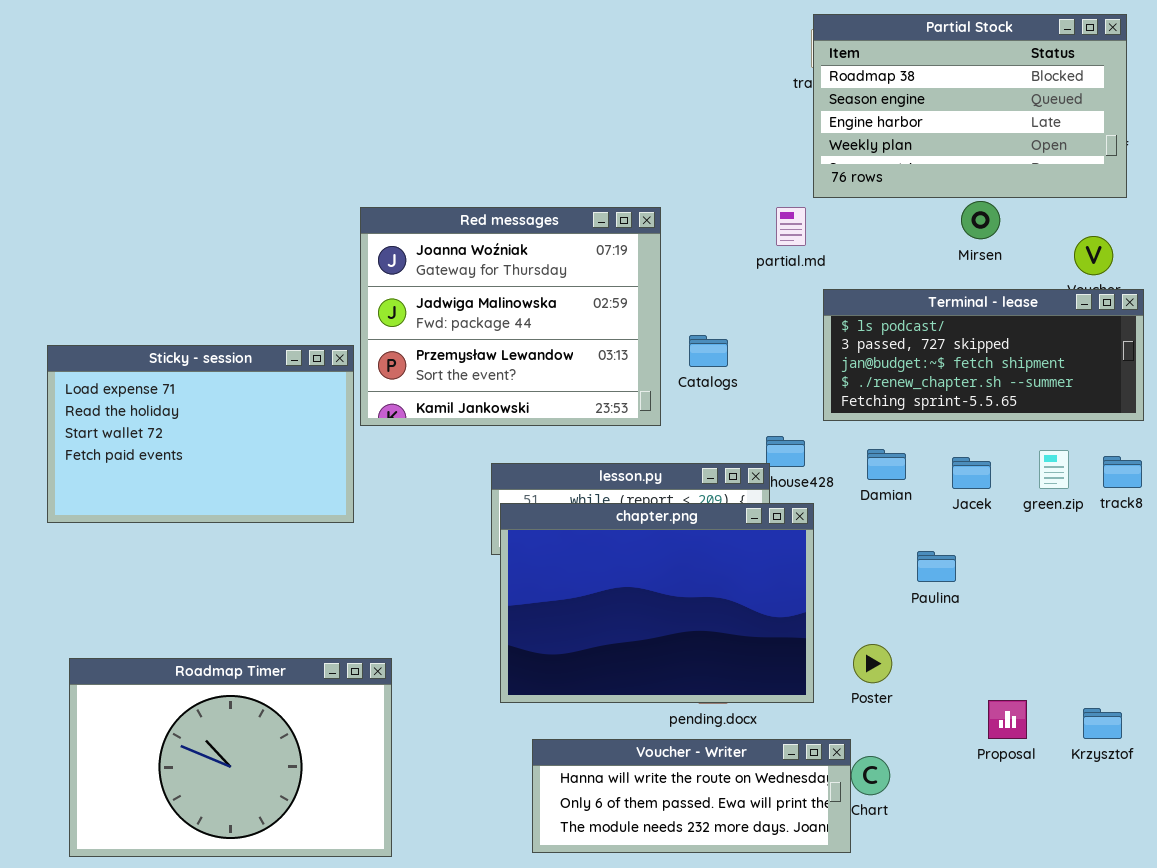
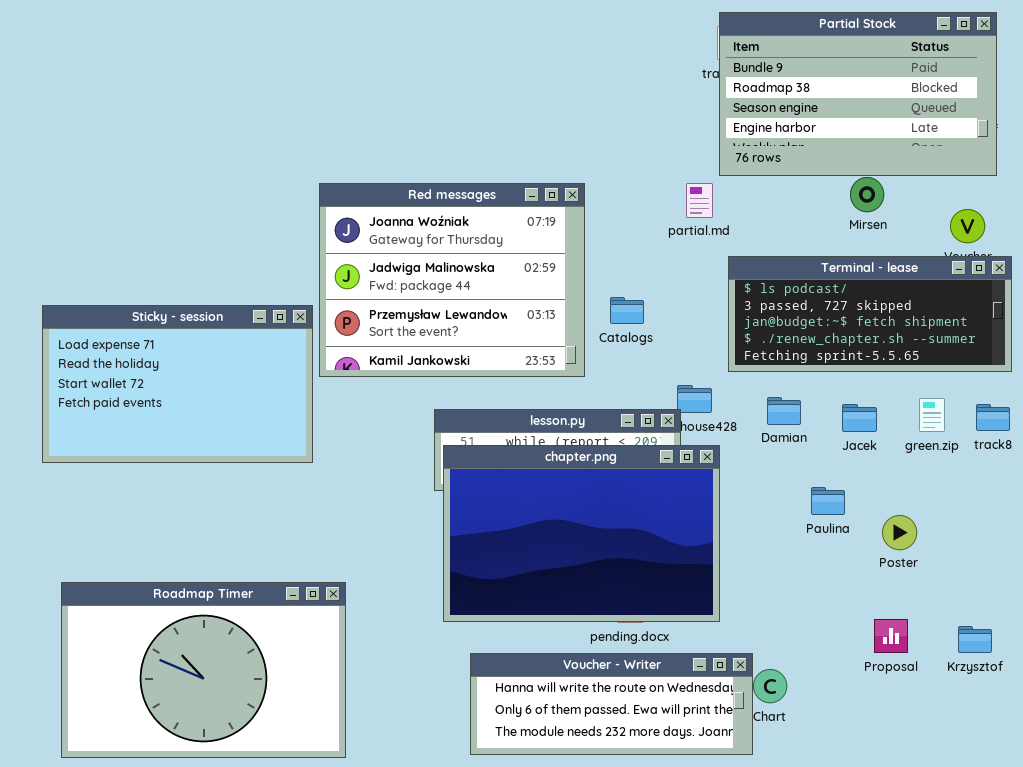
Partial Stock: [813,14,1127,198] -> [719,12,997,176], scrolled up 1 row
Poster: [853,644,892,683] -> [882,515,917,550], moved

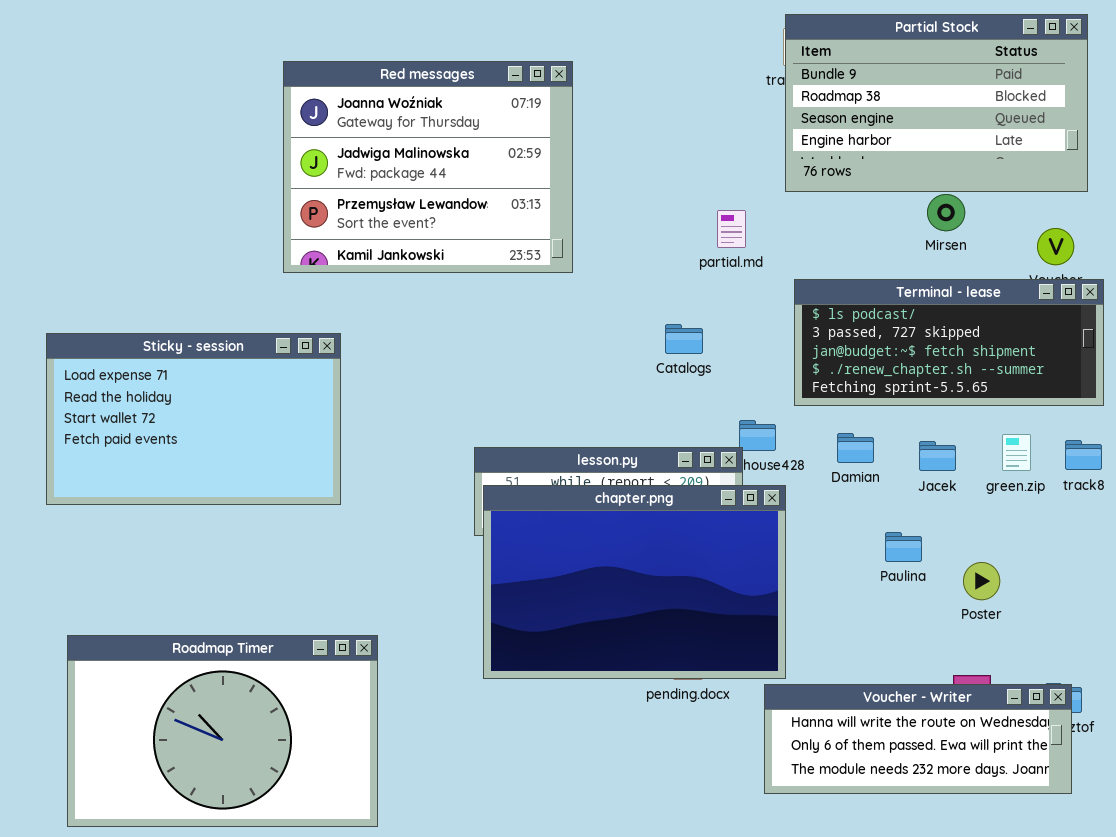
Red messages: [319,183,585,377] -> [283,61,573,273], moved
partial.md: [686,183,713,218] -> [717,210,746,248], moved
Voucher - Writer: [470,653,753,755] -> [764,684,1072,794], moved

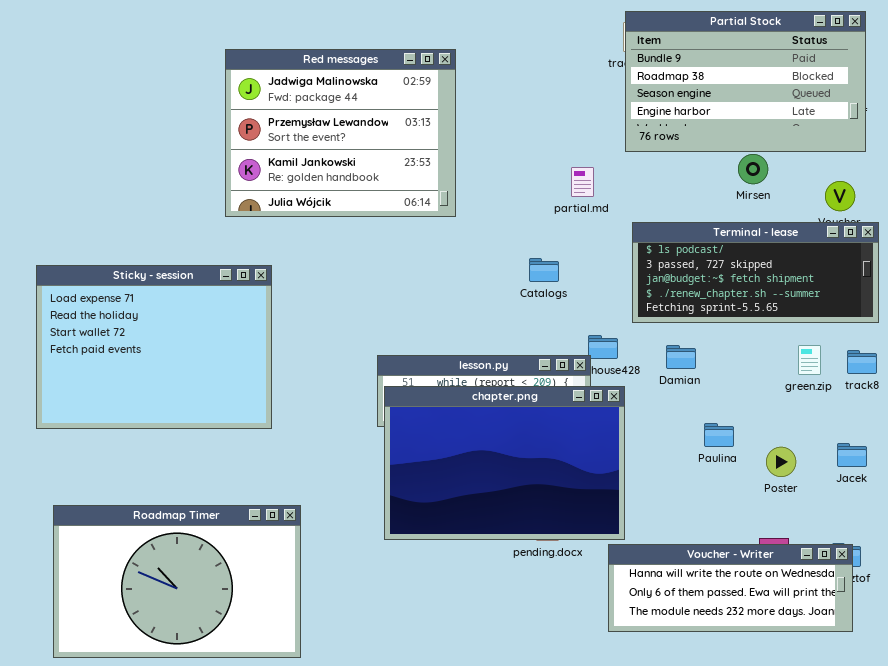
Red messages: [283,61,573,273] -> [225,49,456,217], scrolled down 1 row
Sticky - session: [46,333,341,505] -> [36,265,272,429], resized
Jacek: [919,441,956,471] -> [837,443,867,467], moved

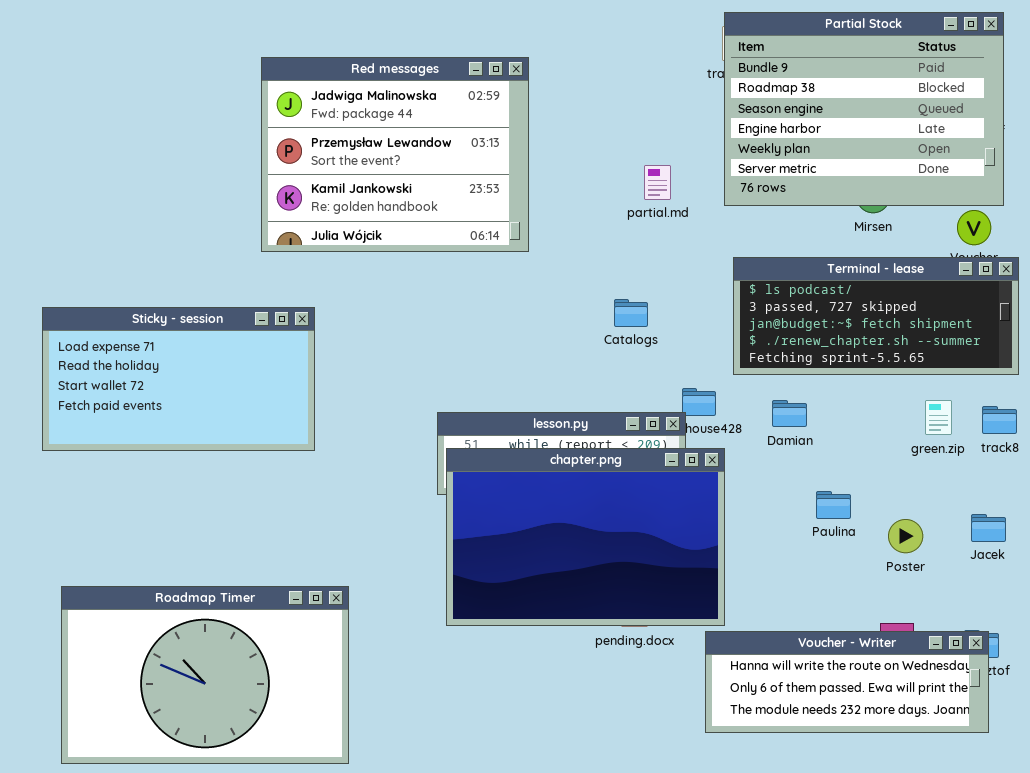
Partial Stock: [625,11,866,152] -> [724,12,1004,206], resized
partial.md: [571,167,594,197] -> [644,165,671,200], moved
Sticky - session: [36,265,272,429] -> [42,307,315,451], resized

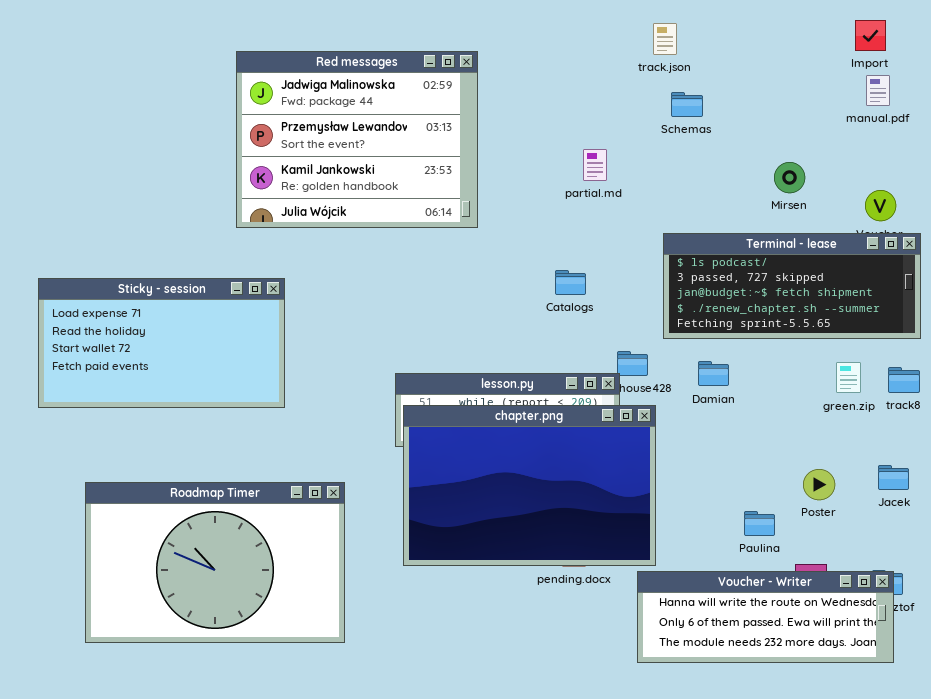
Partial Stock: [724,12,1004,206] -> none, closed
Paulina: [816,491,851,519] -> [744,511,775,536], moved
Roadmap Timer: [61,586,349,764] -> [85,482,345,643], moved

